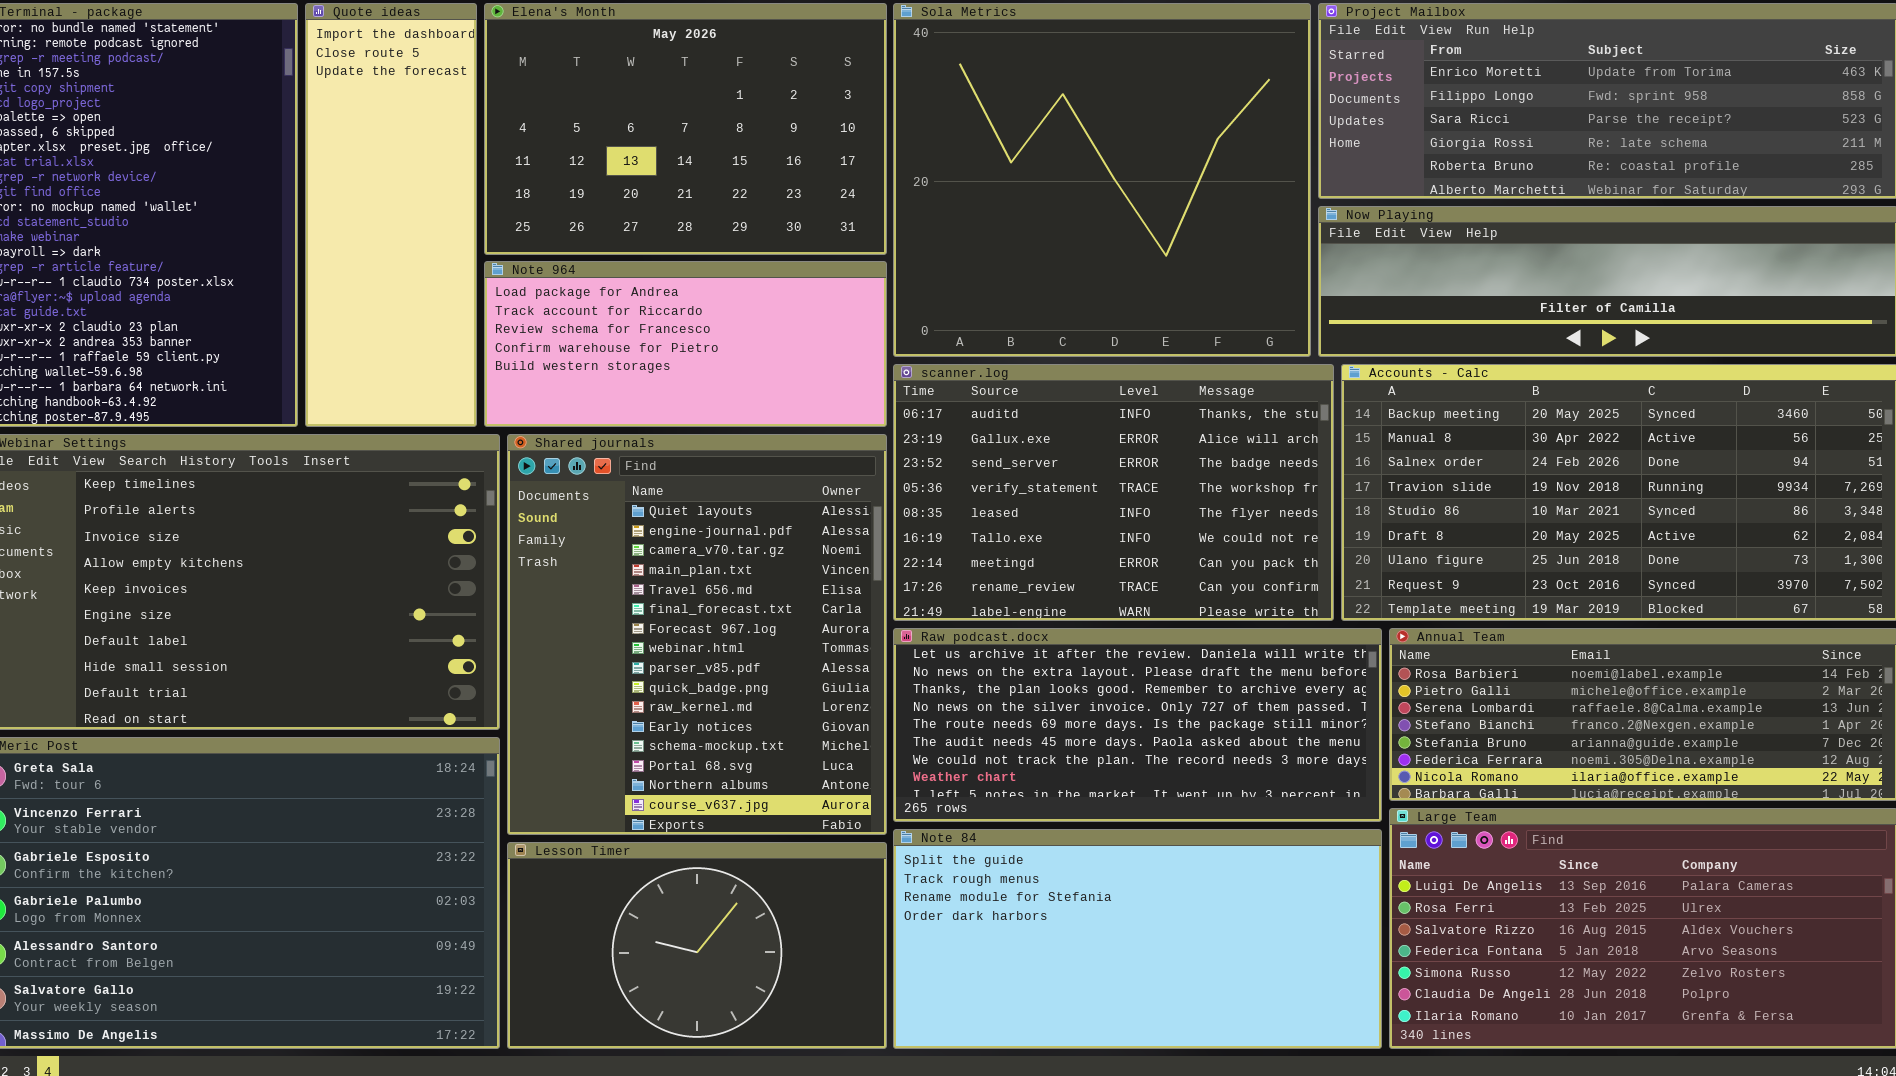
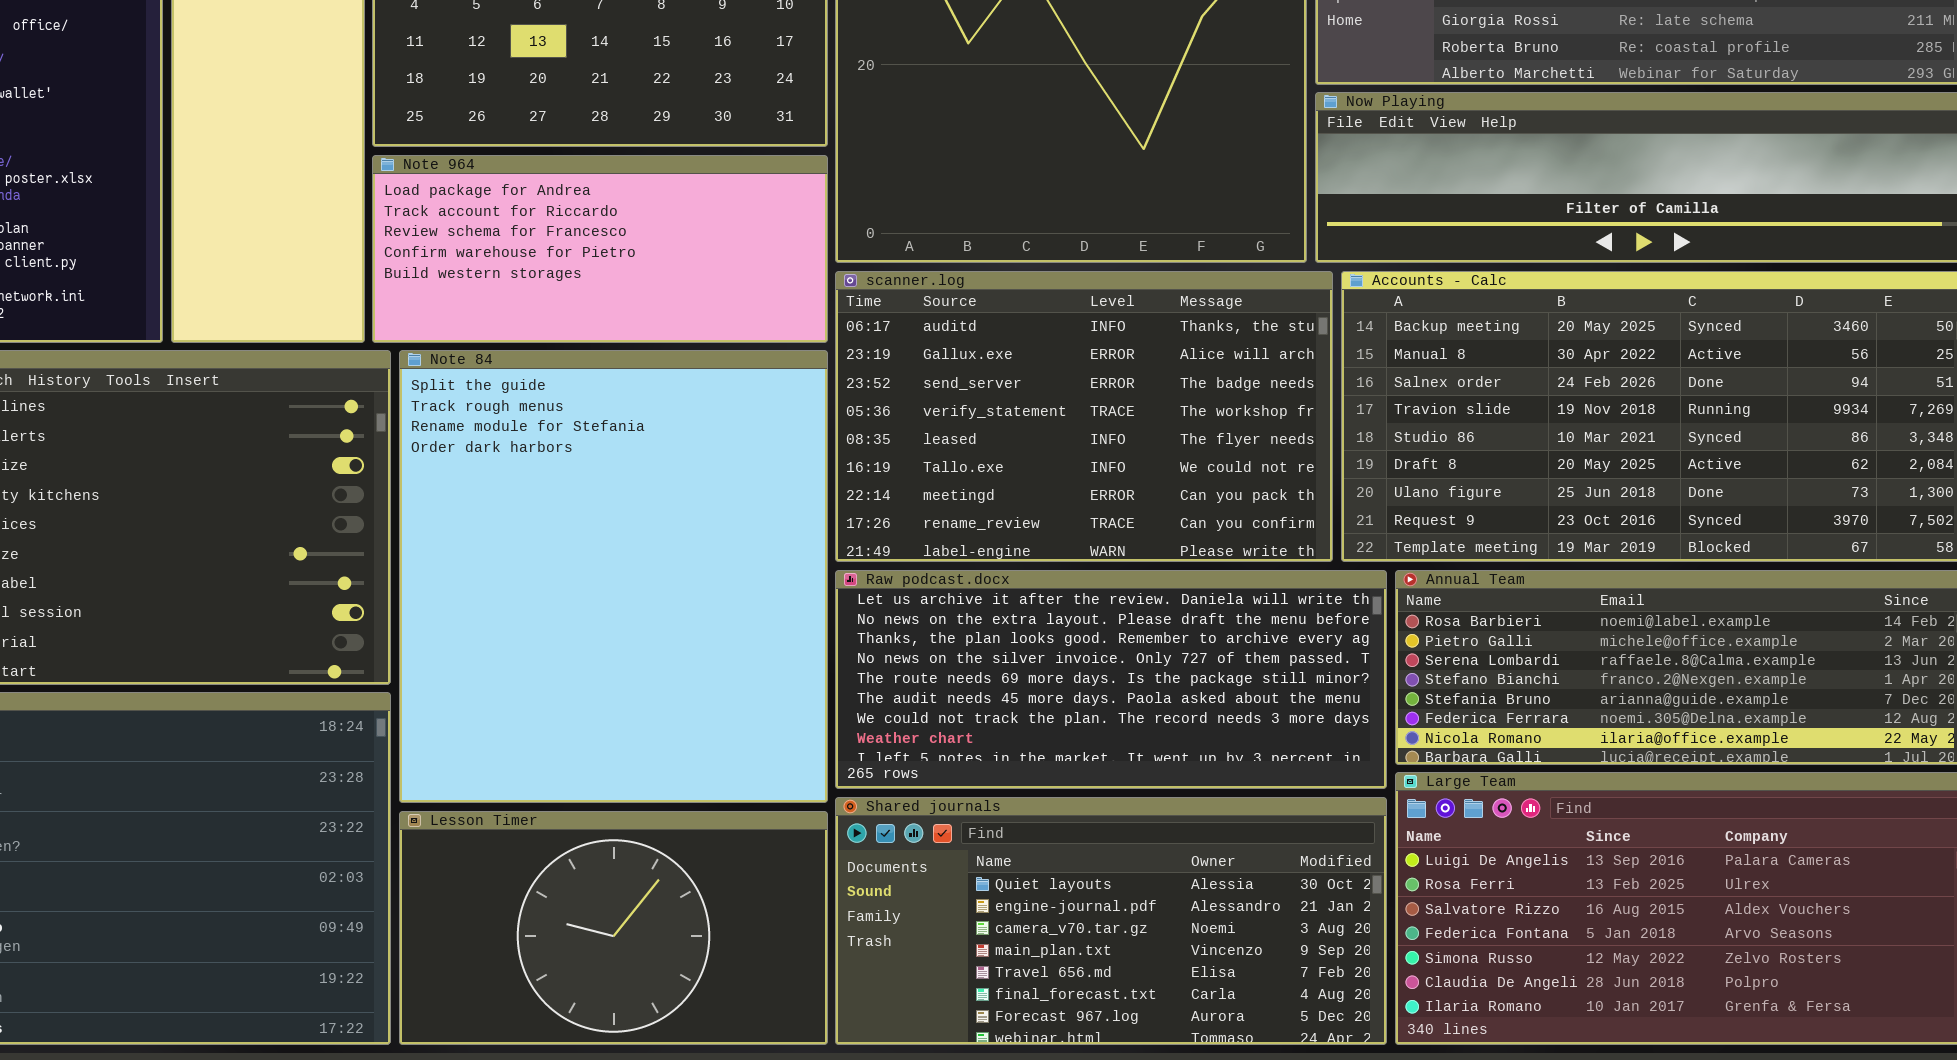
Shared journals: [507,434,887,835] -> [835,797,1387,1045], moved, resized
Note 84: [893,829,1382,1049] -> [399,350,828,803], moved, resized

